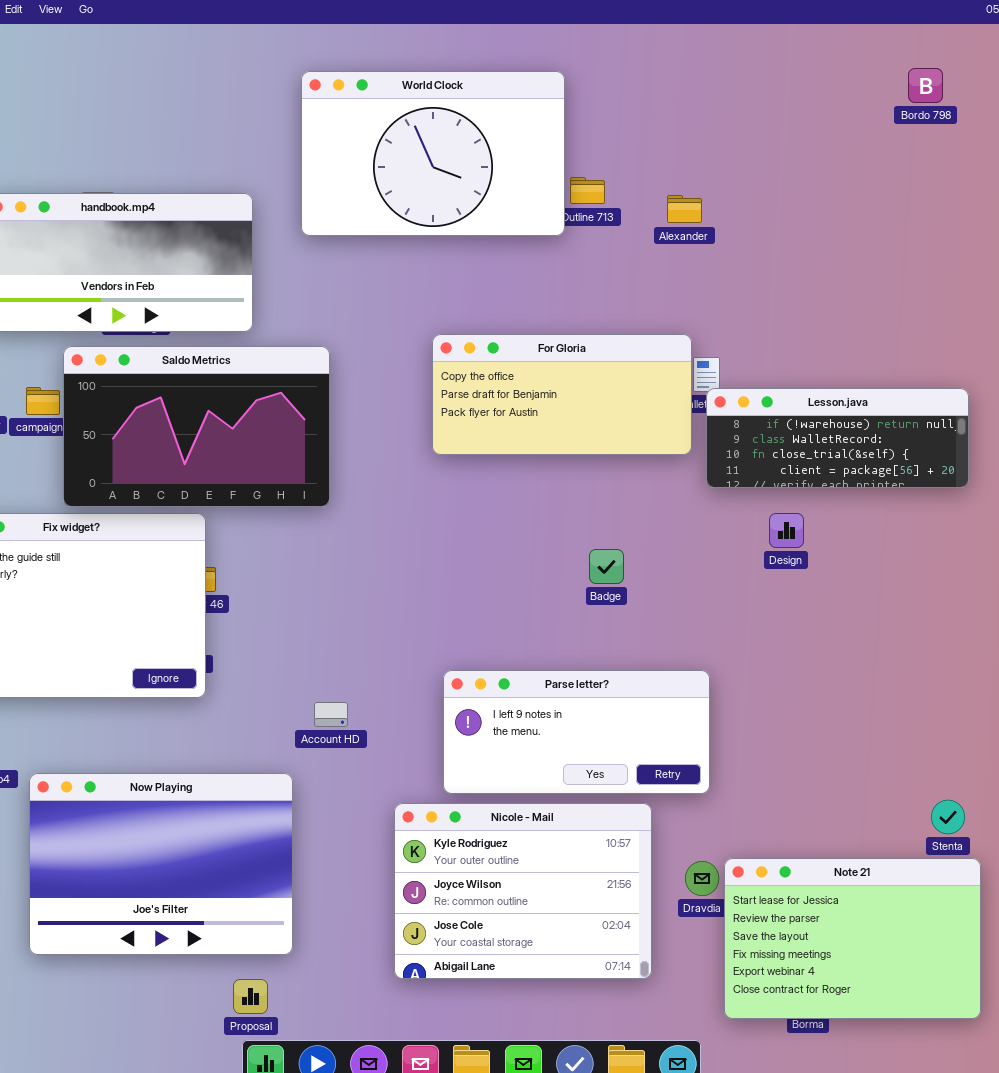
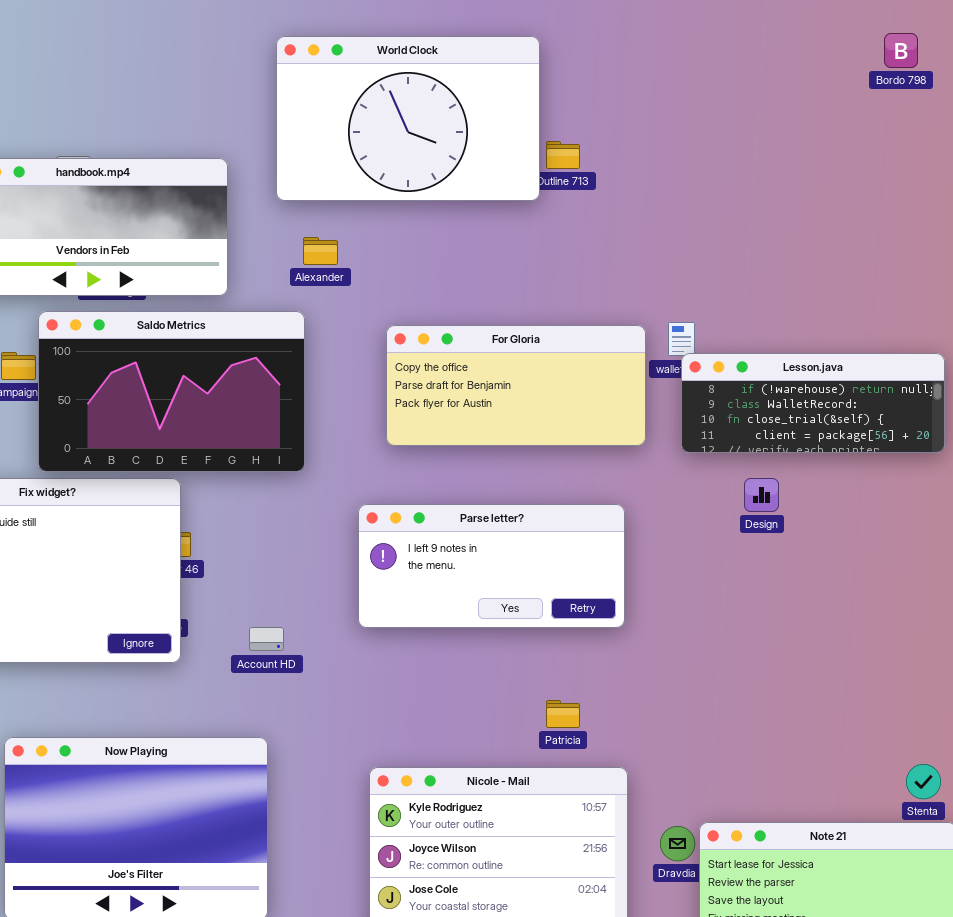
Alexander: [667,195,702,223] -> [303,237,338,265], moved
For Gloria: [432,334,692,455] -> [386,325,646,446], moved
Parse letter?: [443,670,710,794] -> [358,504,625,628], moved
Account HD: [314,702,348,727] -> [249,627,284,651], moved

